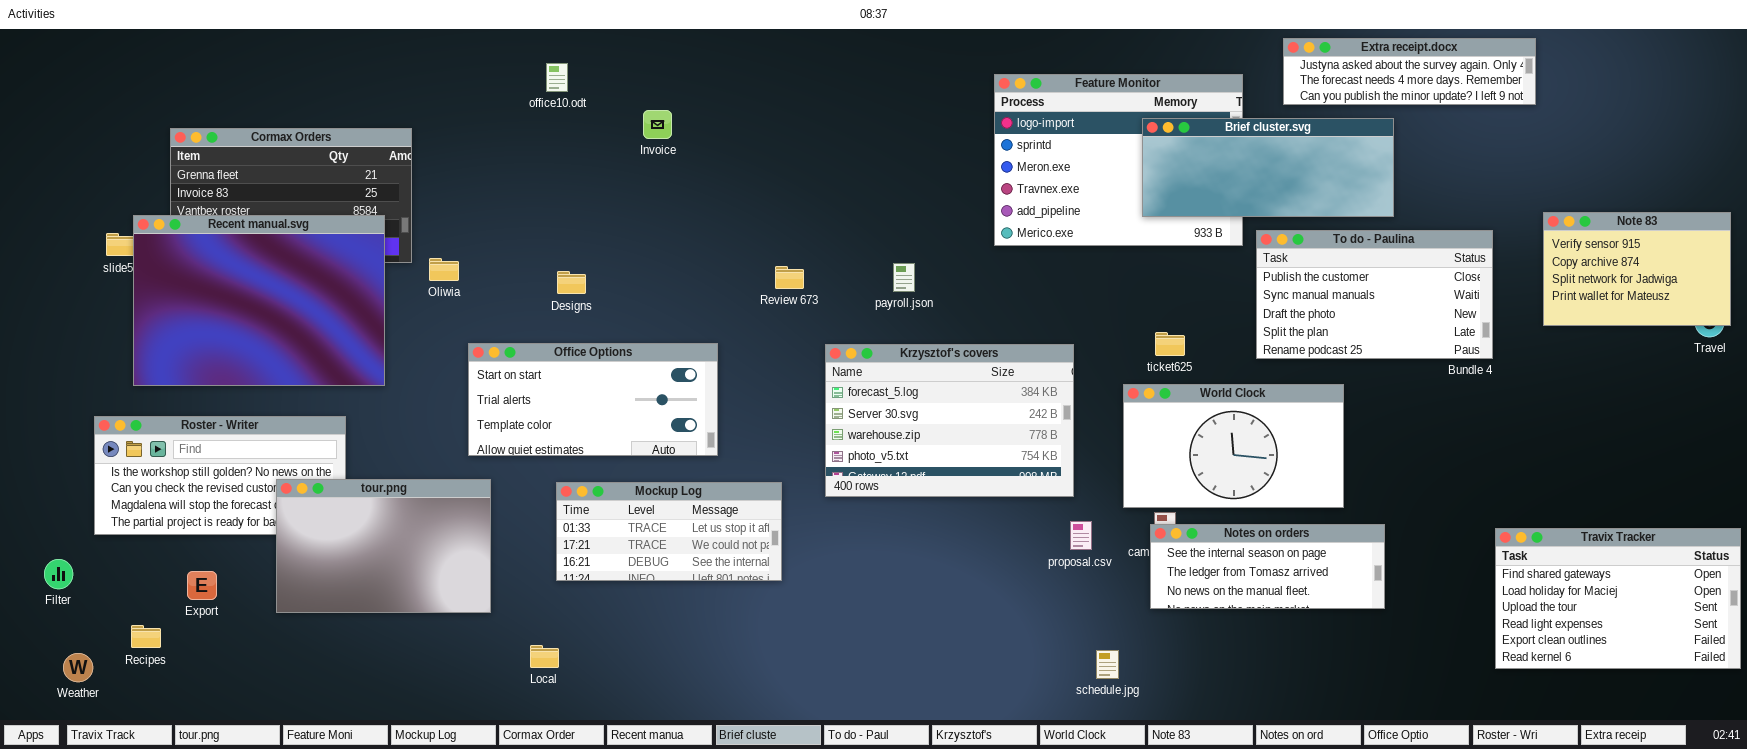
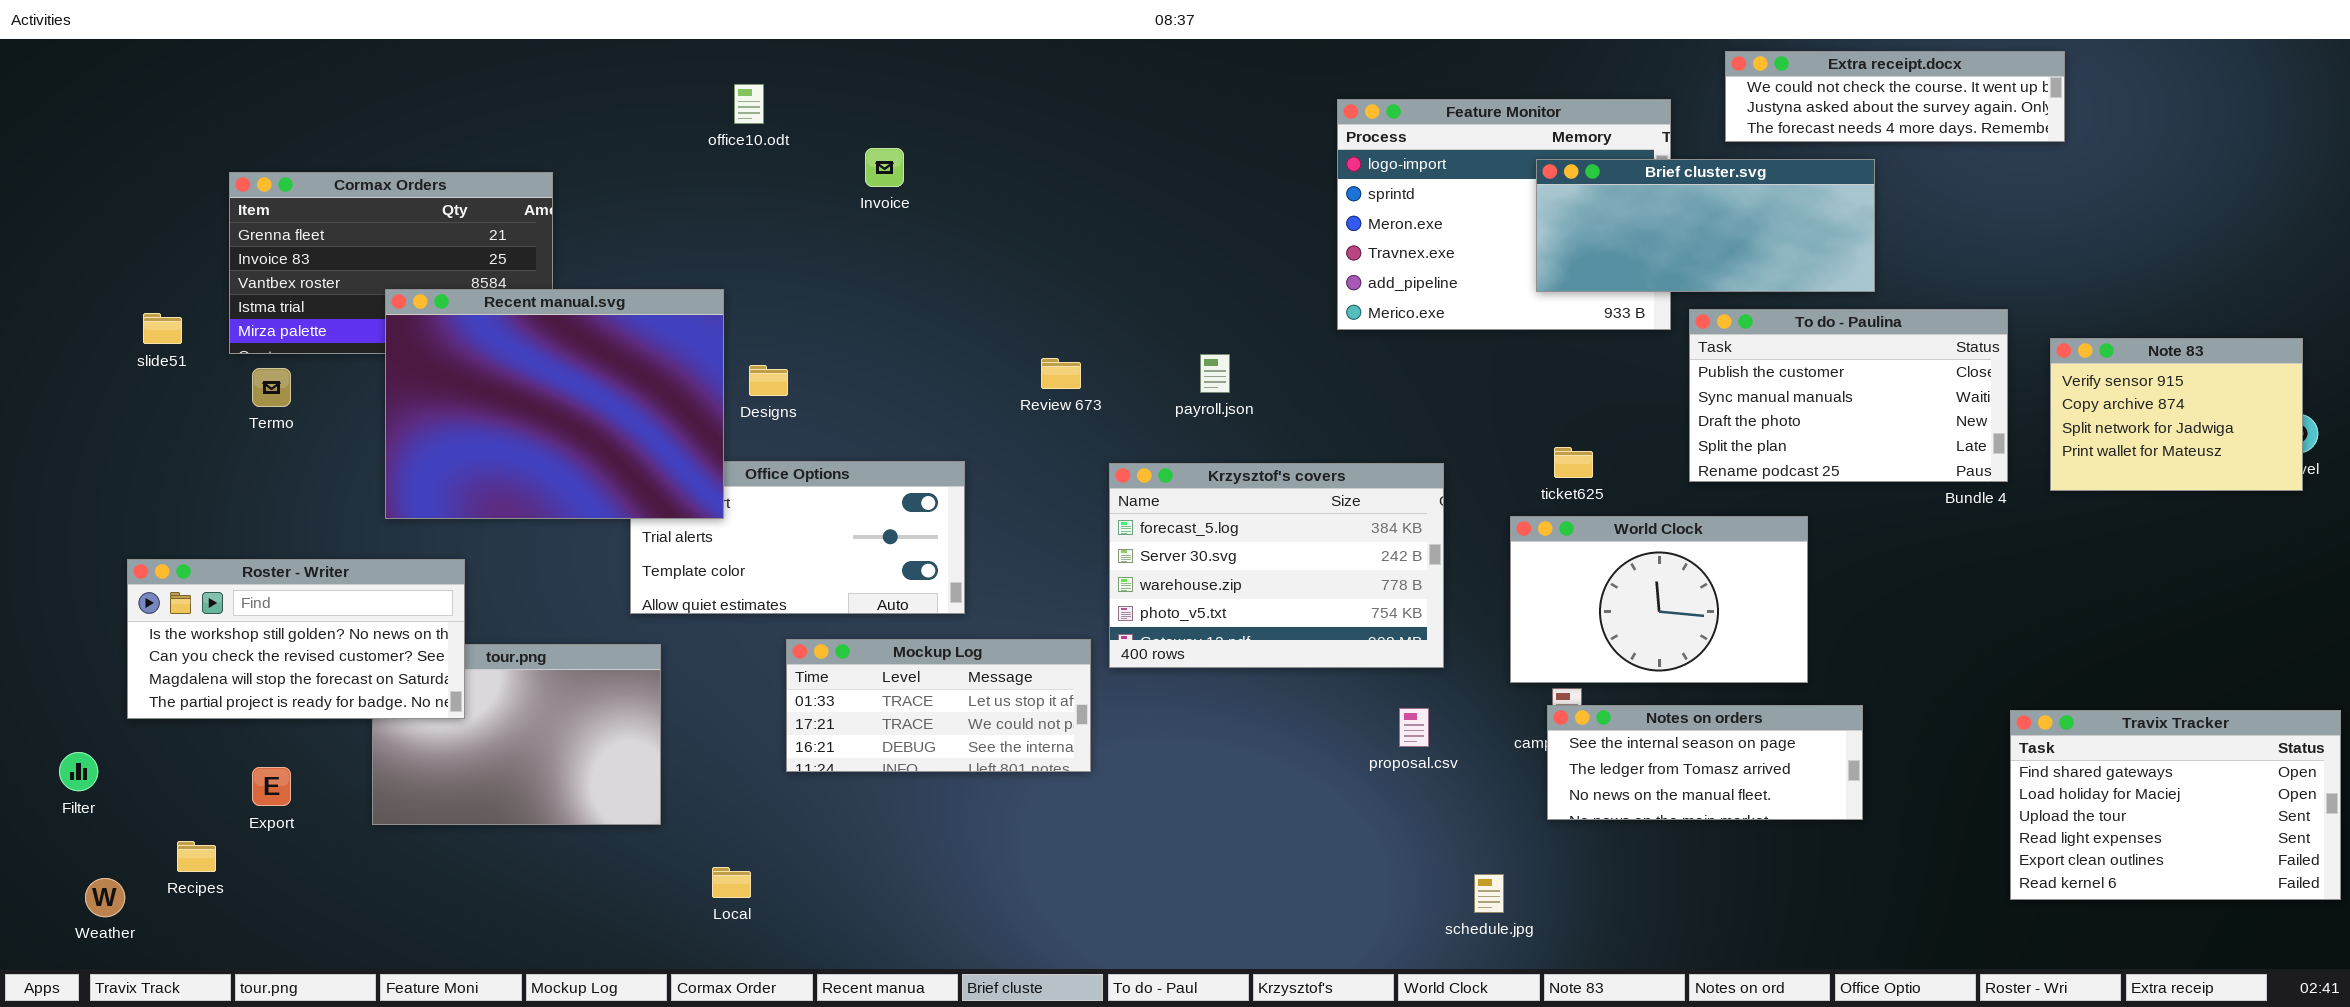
Extra receipt.docx: [1283,38,1536,105] -> [1725,51,2065,142], scrolled up 1 row
Note 83: [1543,212,1731,326] -> [2050,338,2303,491], moved
Recent manual.svg: [133,215,385,386] -> [385,289,724,519], moved
Roster - Writer: [94,416,346,535] -> [127,559,465,719], raised
Mockup Log: [556,482,782,581] -> [786,639,1091,772], moved
proposal.csv: [1070,521,1092,550] -> [1399,708,1429,747], moved

